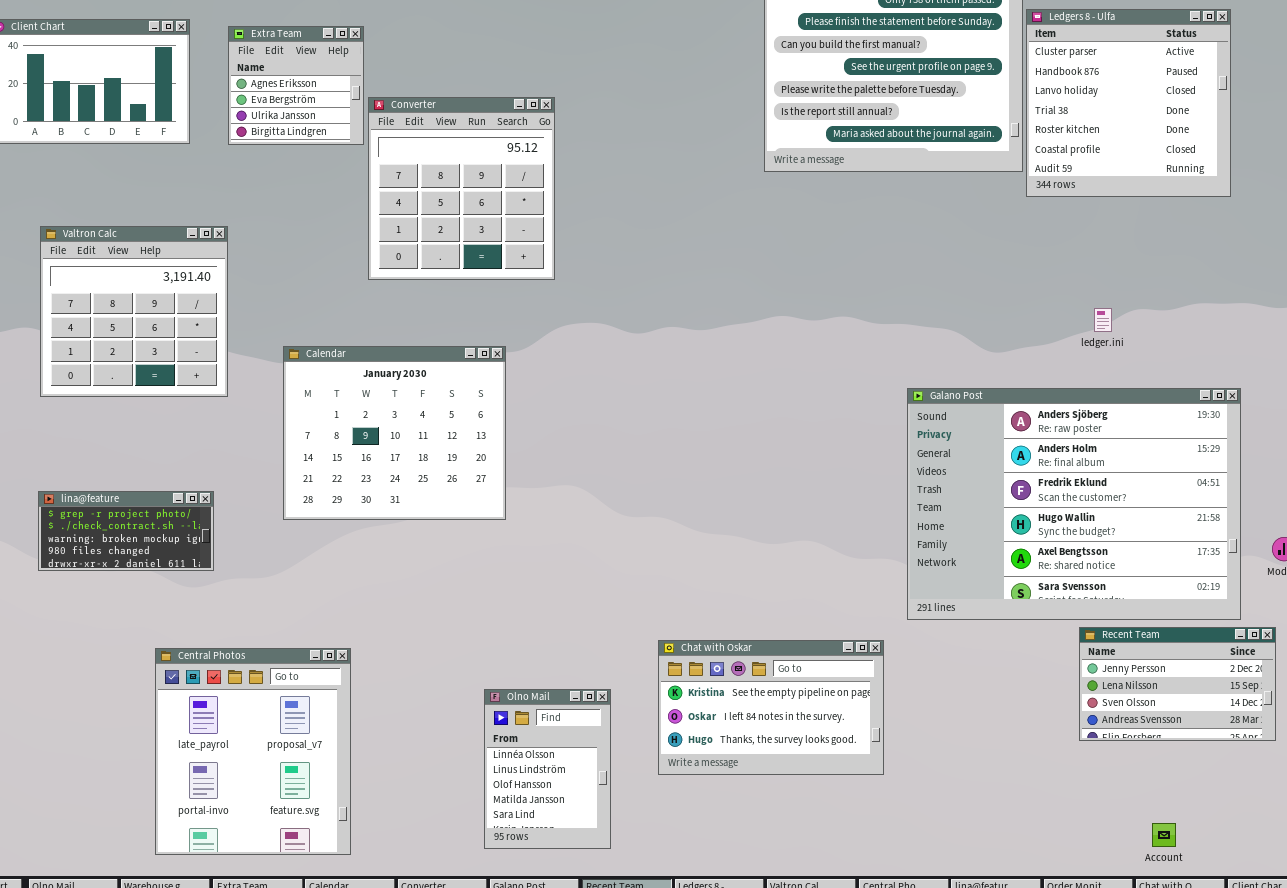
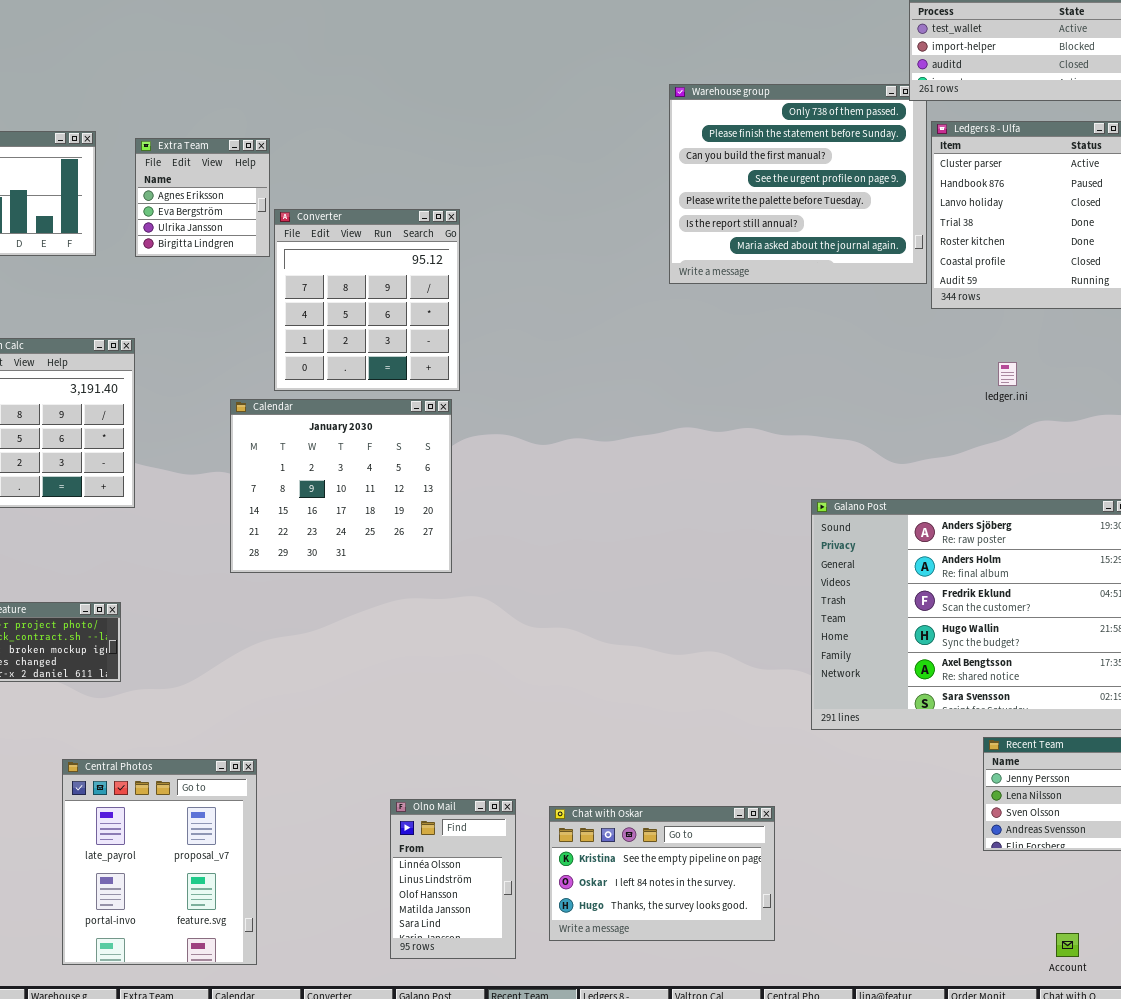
ledger.ini: [1094,308,1112,332] -> [998,362,1017,386], moved
Calendar: [283,346,506,520] -> [230,399,452,573], moved
Chat with Oskar: [658,640,884,775] -> [549,806,775,941], moved

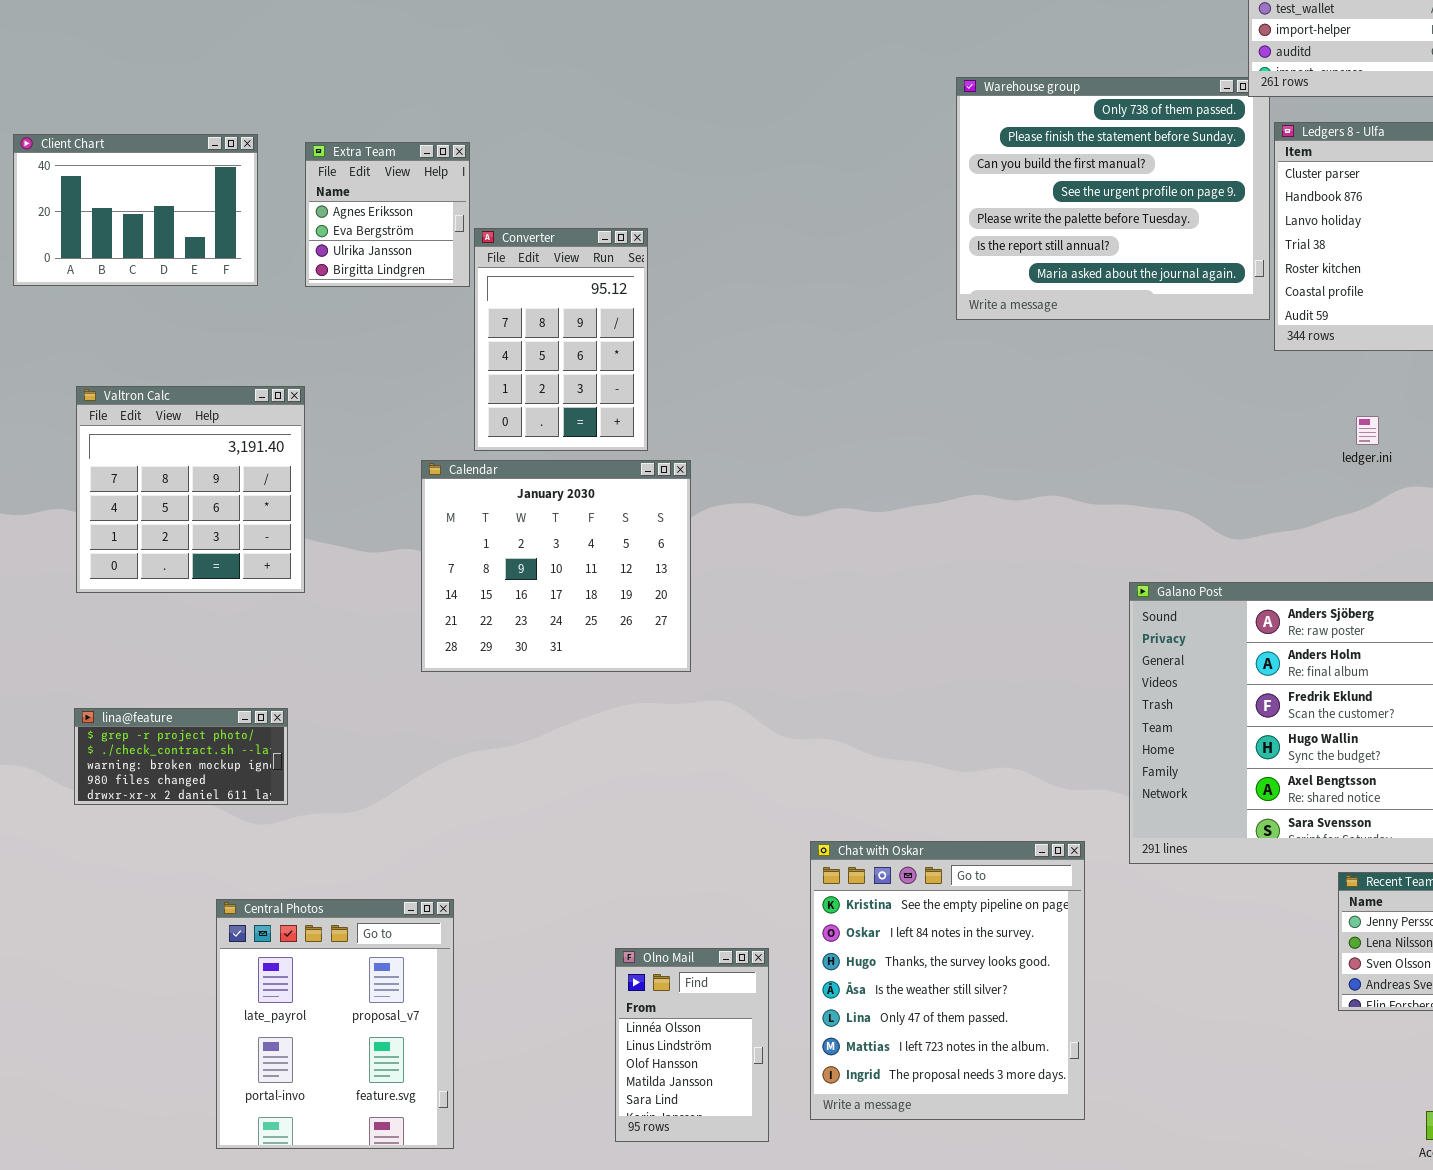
Converter: [274,209,460,391] -> [474,228,648,451], resized
Chat with Oskar: [549,806,775,941] -> [810,841,1085,1120], resized

